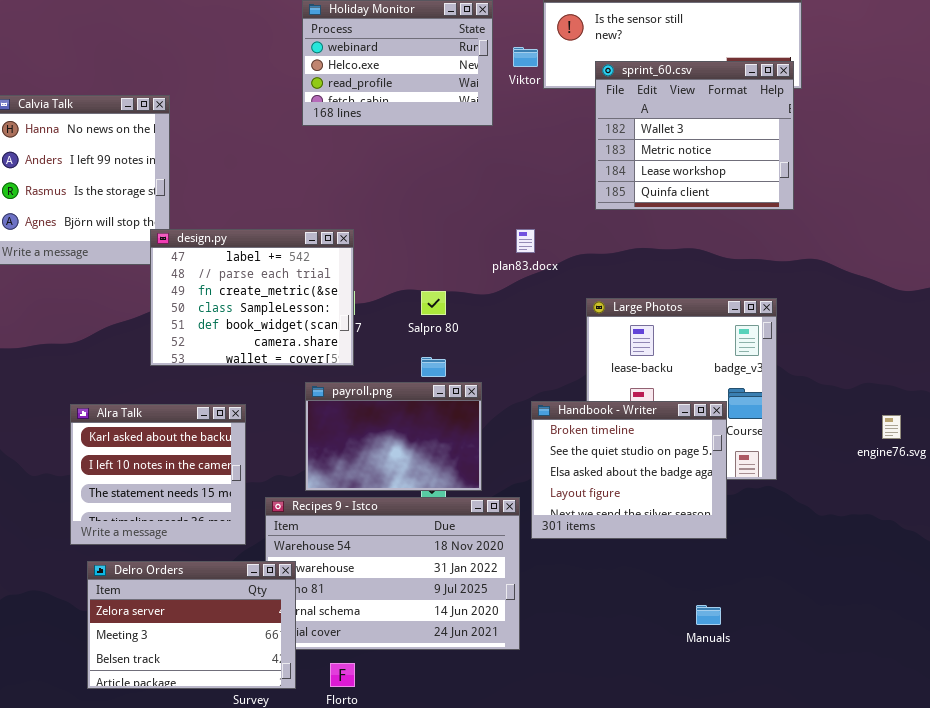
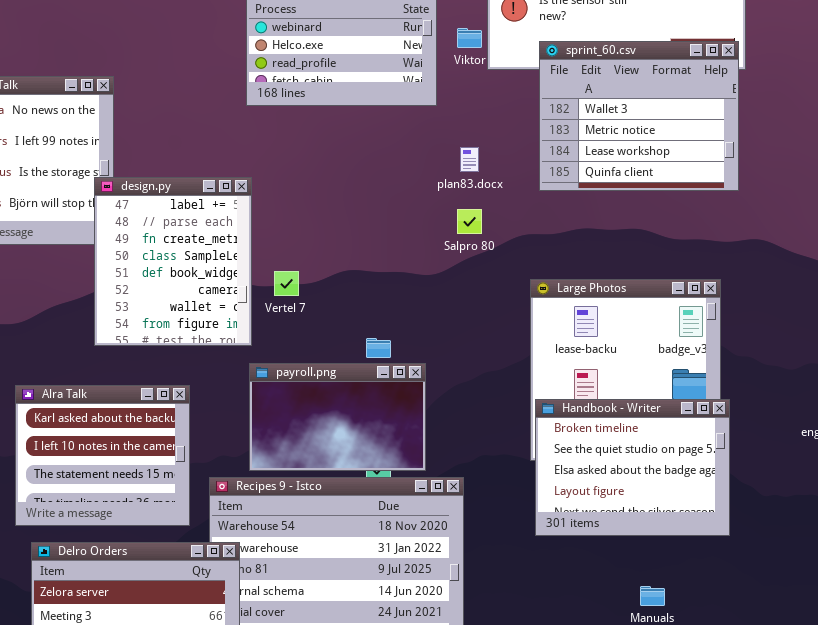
design.py: [150,229,354,366] -> [94,177,252,346], resized
plan83.docx: [516,229,535,253] -> [460,147,479,172], moved
Salpro 80: [421,291,446,315] -> [457,209,482,234], moved
Handbook - Writer: [531,401,727,539] -> [535,399,730,536], moved

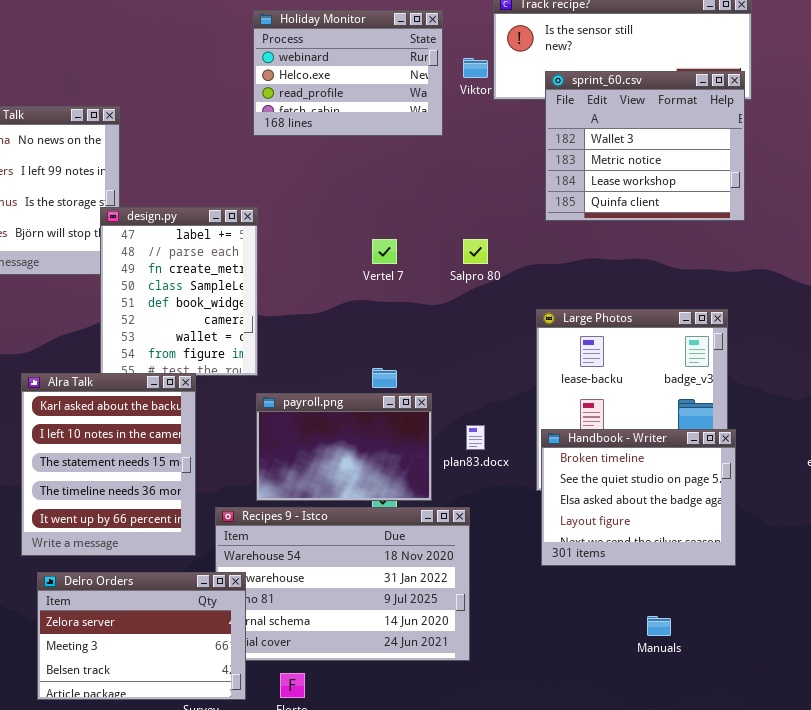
plan83.docx: [460,147,479,172] -> [466,425,485,450], moved
Vertel 7: [274,271,299,296] -> [372,239,397,264], moved
Alra Talk: [15,385,190,526] -> [21,373,196,556], resized

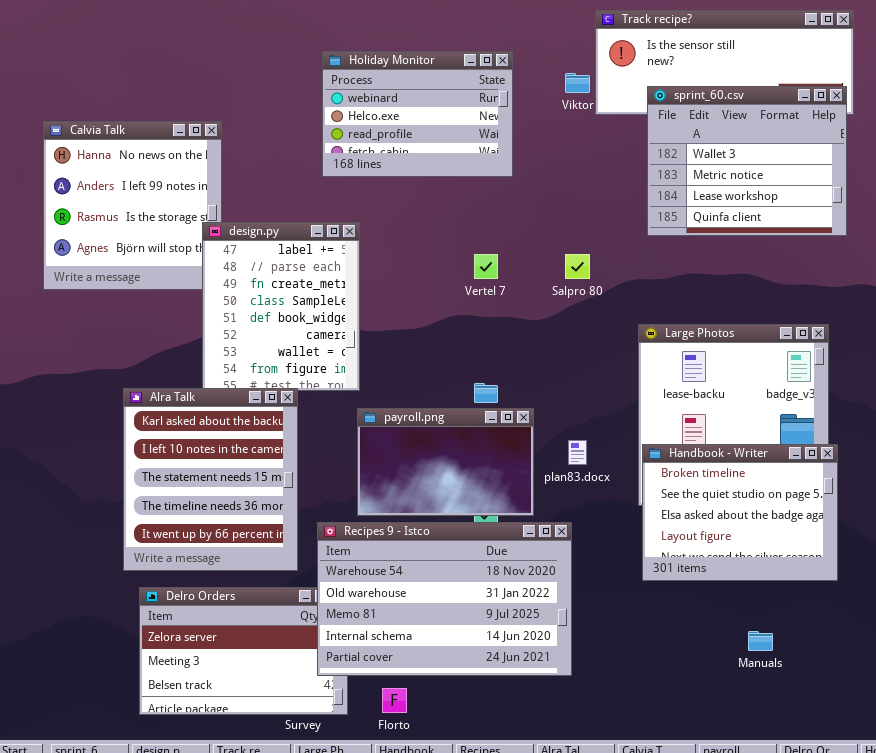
Holiday Monitor: [253,10,443,136] -> [322,51,513,177], moved
Recipes 9 - Istco: [215,507,470,661] -> [317,522,572,676], raised

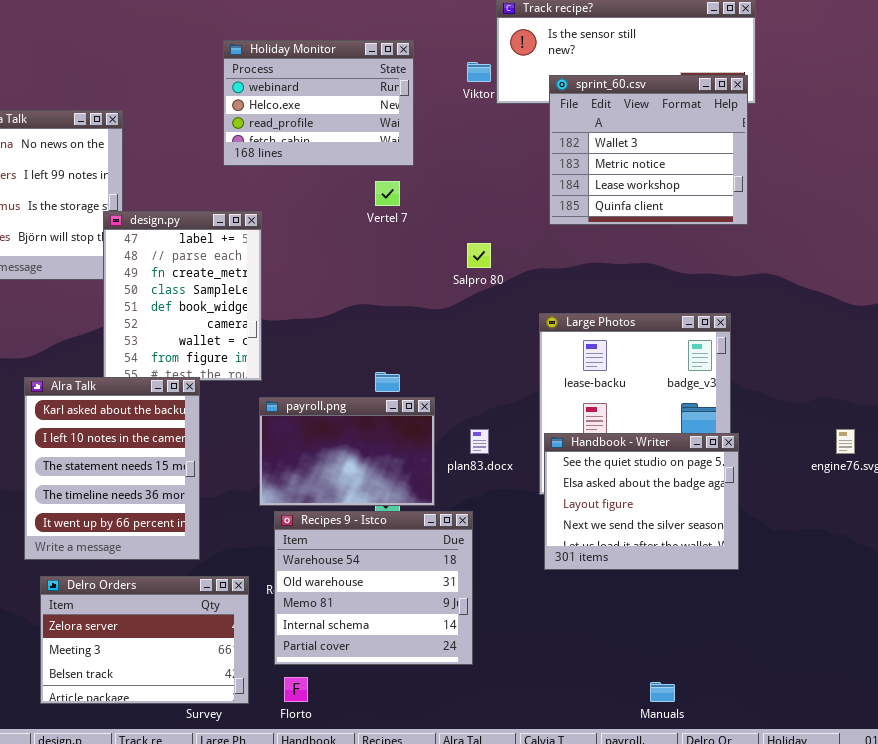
Vertel 7: [474,254,498,279] -> [375,181,400,206], moved
Handbook - Writer: [642,444,838,581] -> [544,433,739,570], scrolled down 1 row
Recipes 9 - Istco: [317,522,572,676] -> [274,511,473,665], resized
Manuals: [748,631,773,651] -> [650,682,675,702], moved

